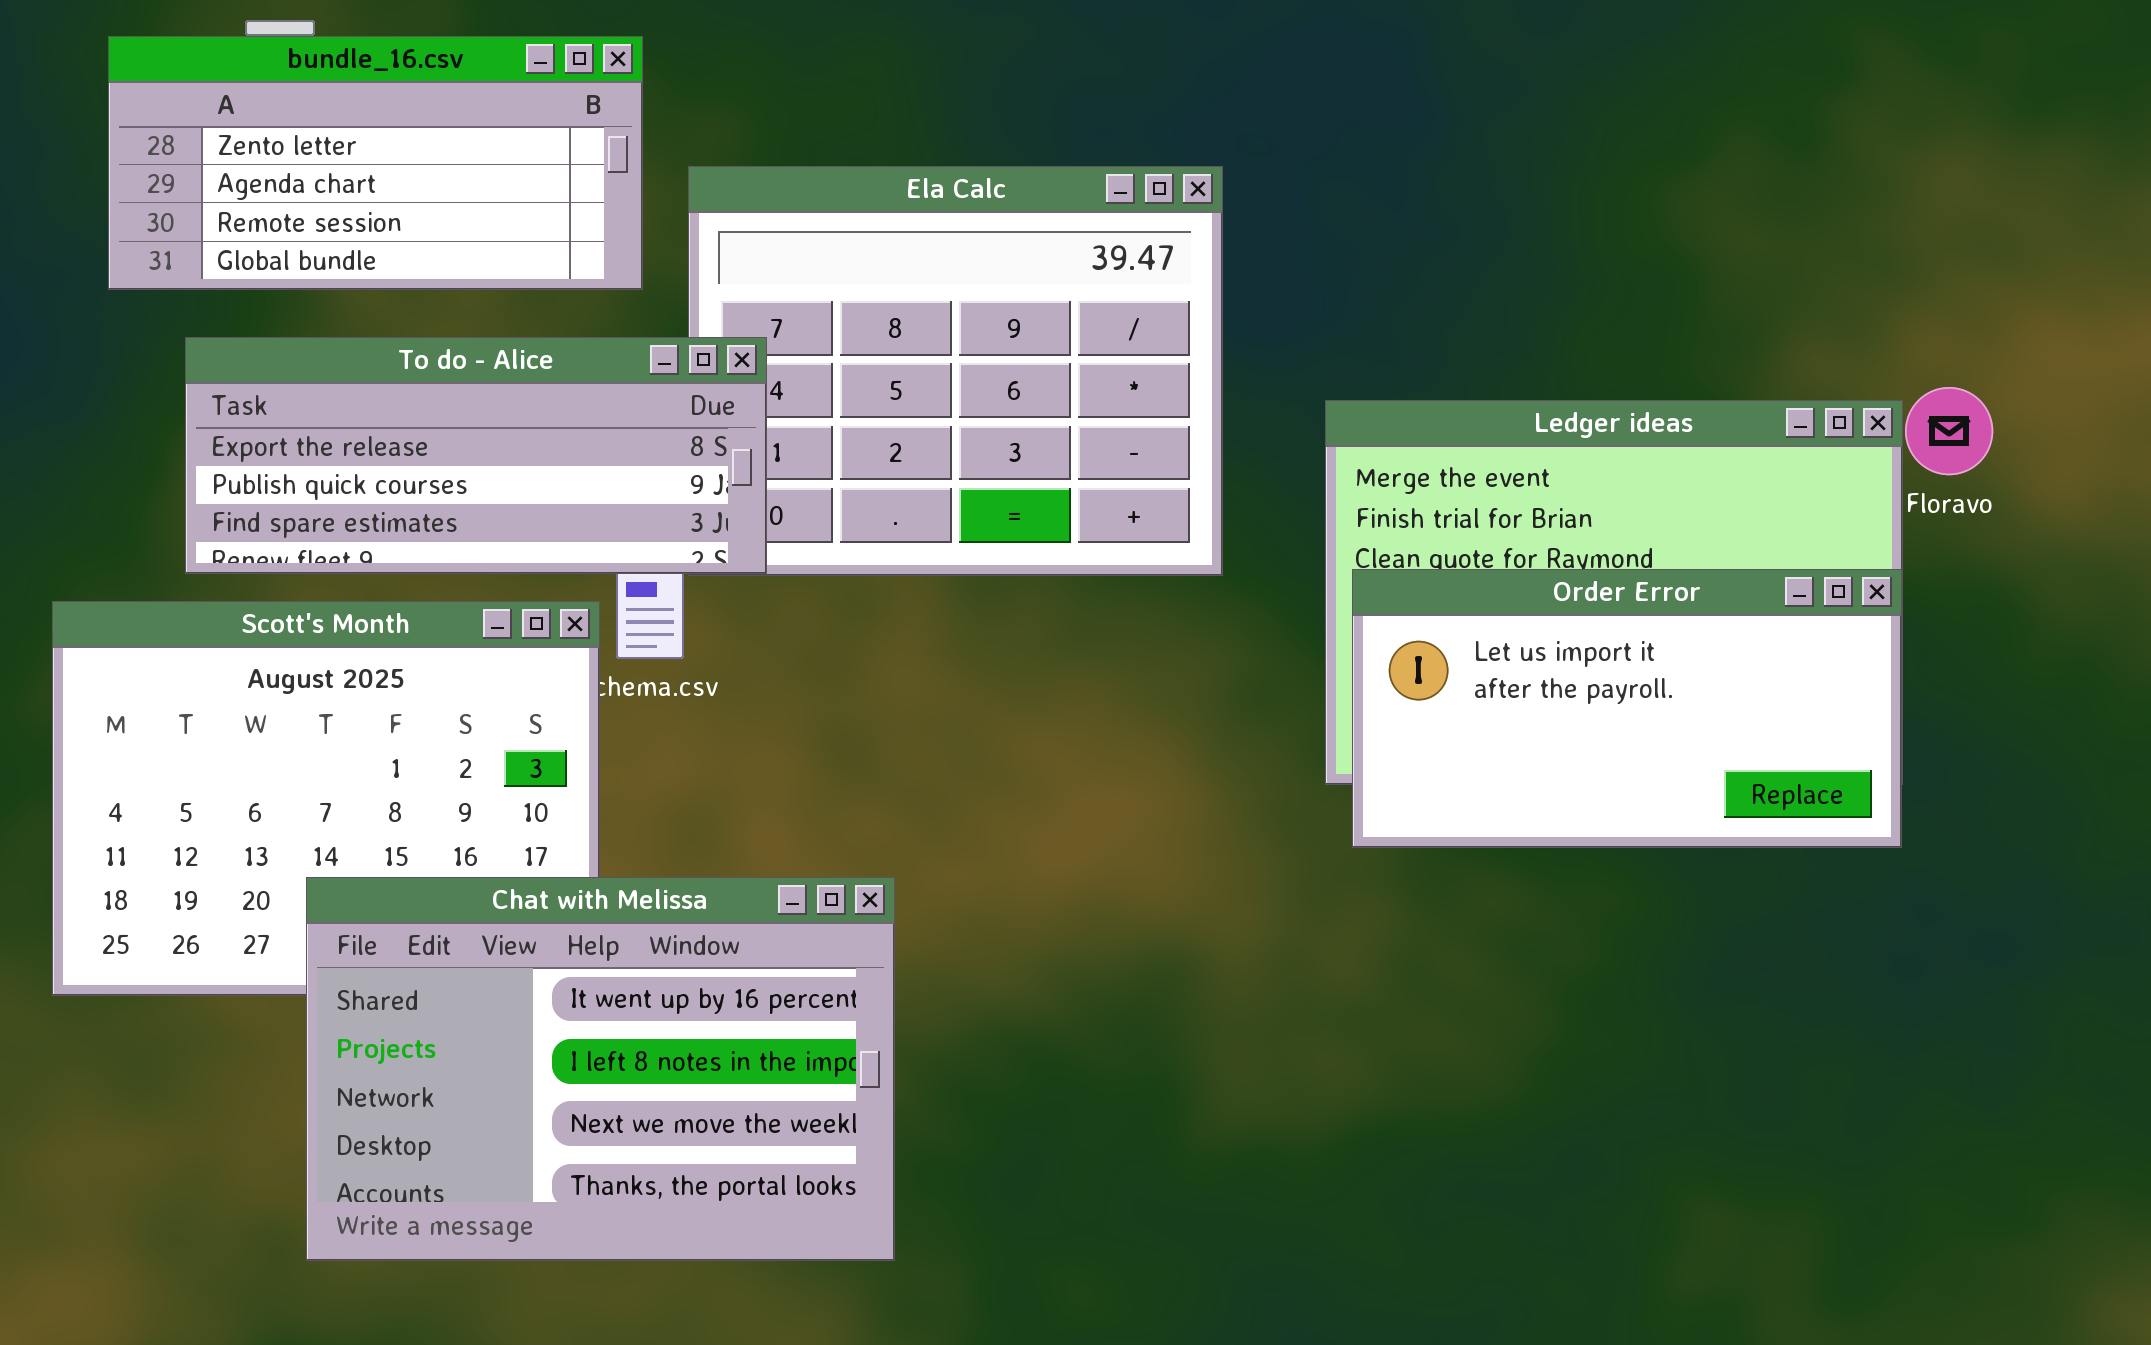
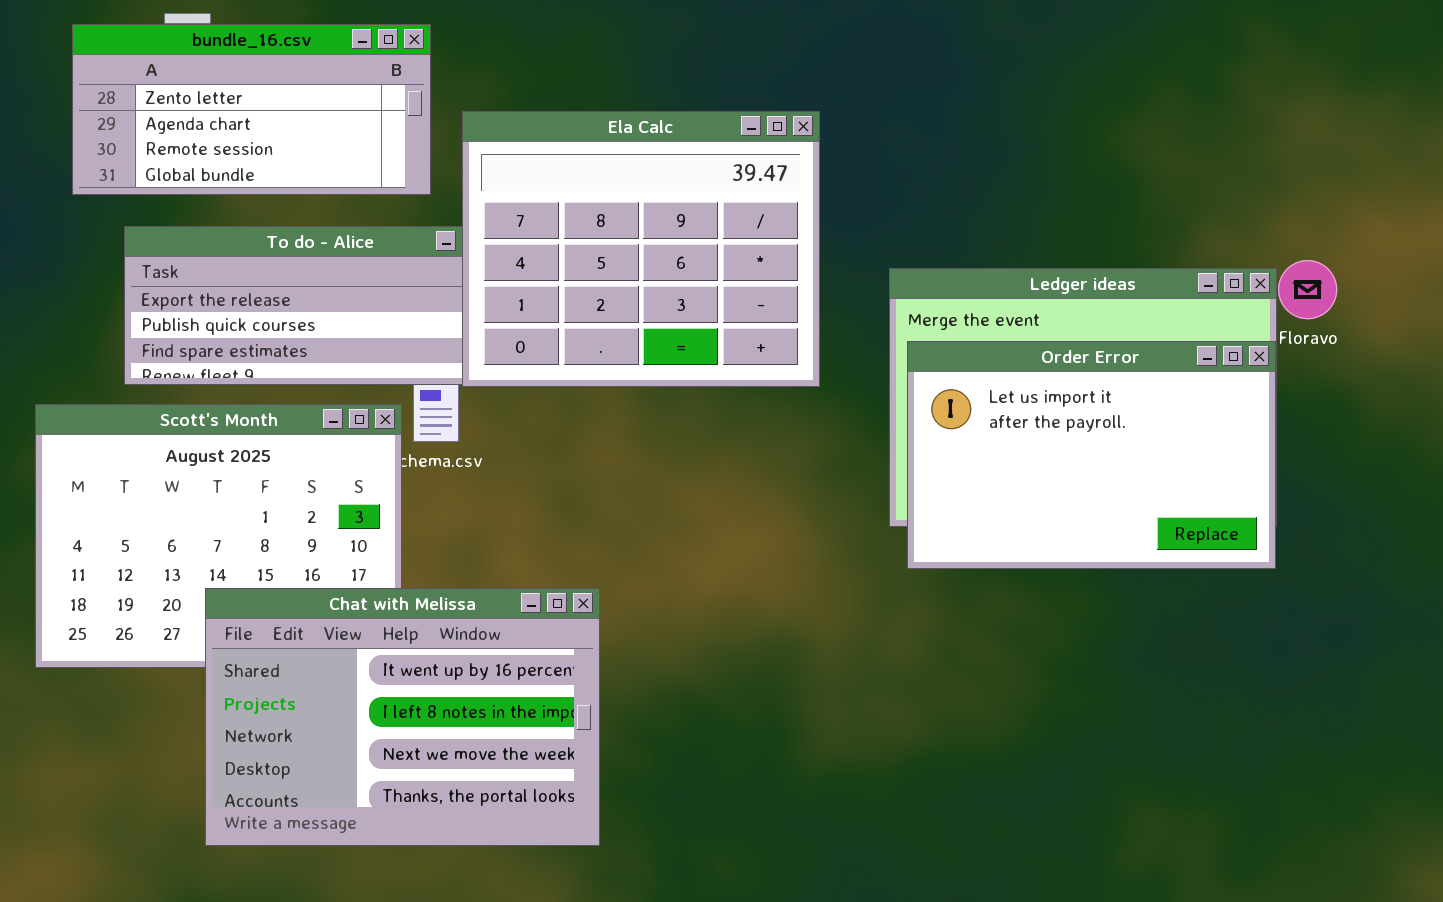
Ela Calc: [688,166,1223,576] -> [462,111,820,387], raised
Order Error: [1352,569,1902,848] -> [907,341,1276,569], resized

